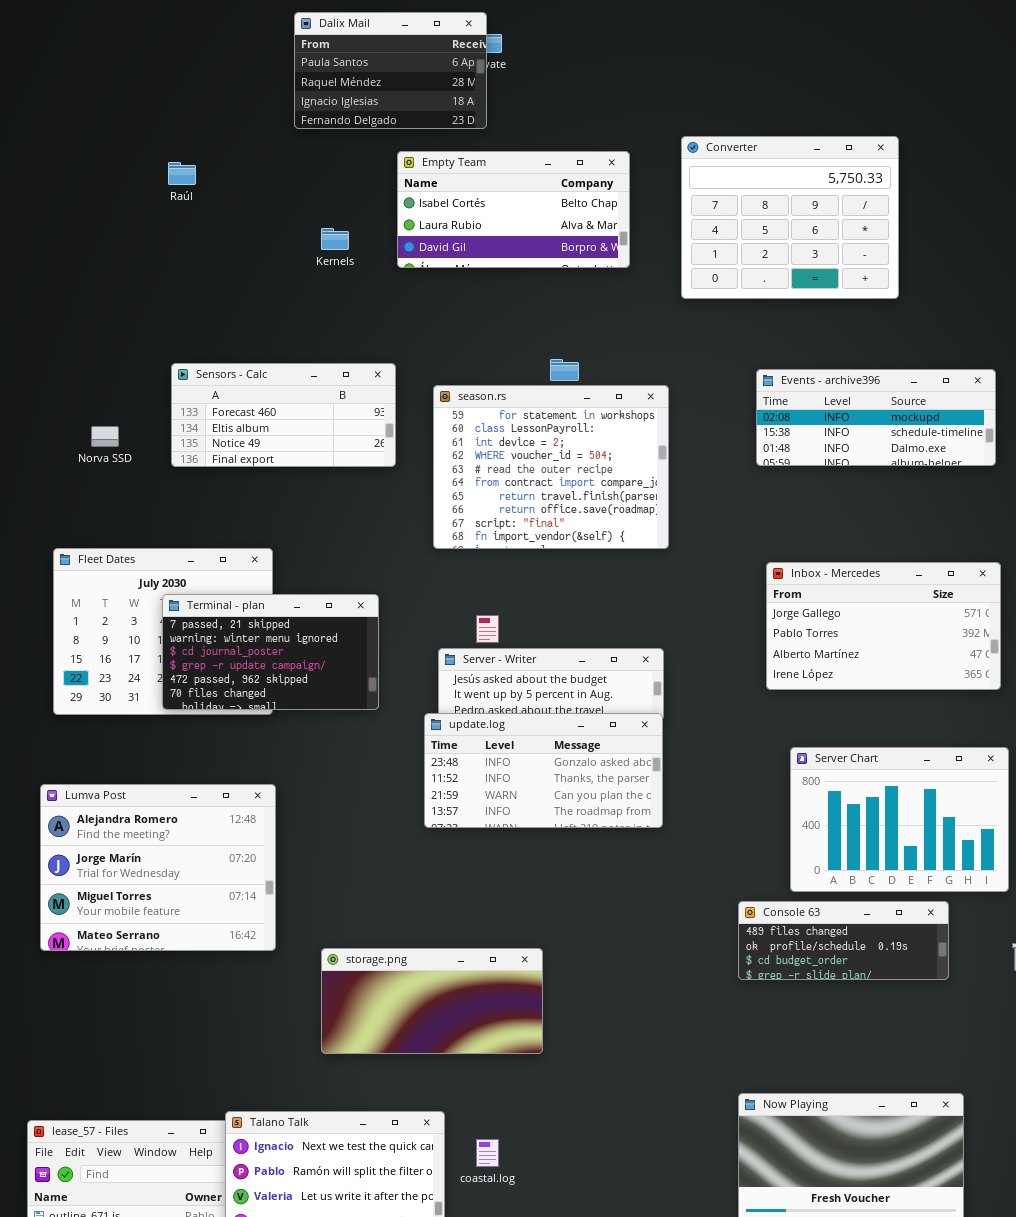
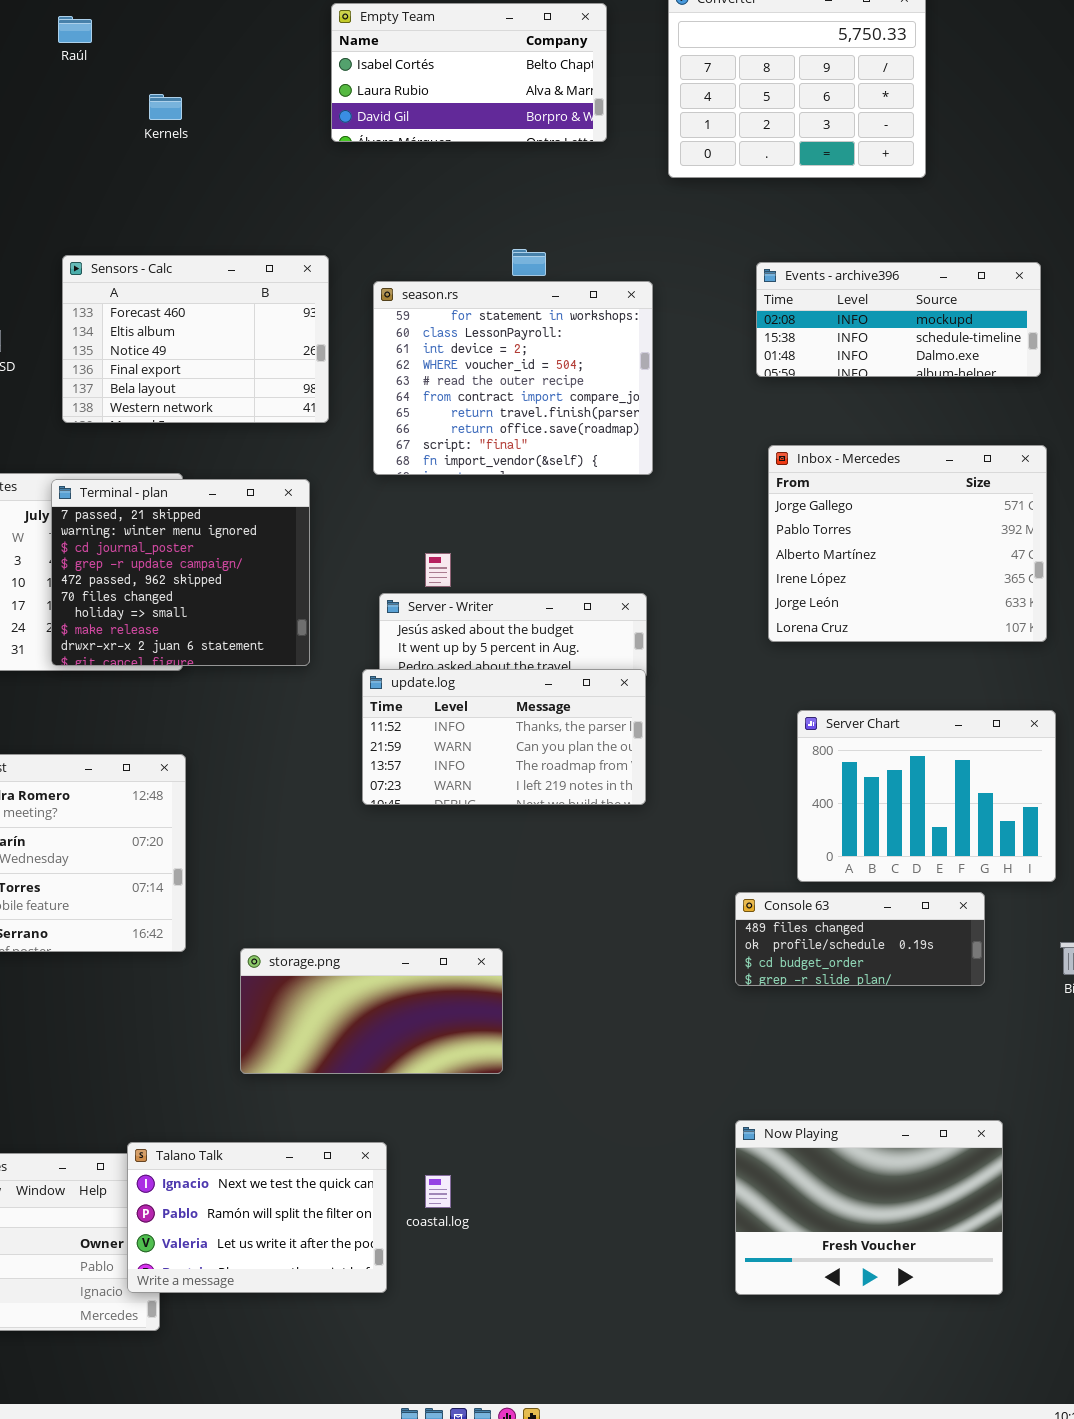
Kernels: [321,228,349,250] -> [149,94,182,120], moved
Sensors - Calc: [171,363,396,467] -> [62,255,329,423], resized
Inbox - Mercedes: [766,562,1001,690] -> [768,445,1047,642], resized
Terminal - plan: [162,594,379,710] -> [51,479,310,666], resized
update.log: [424,713,663,828] -> [362,669,646,805], scrolled down 1 row

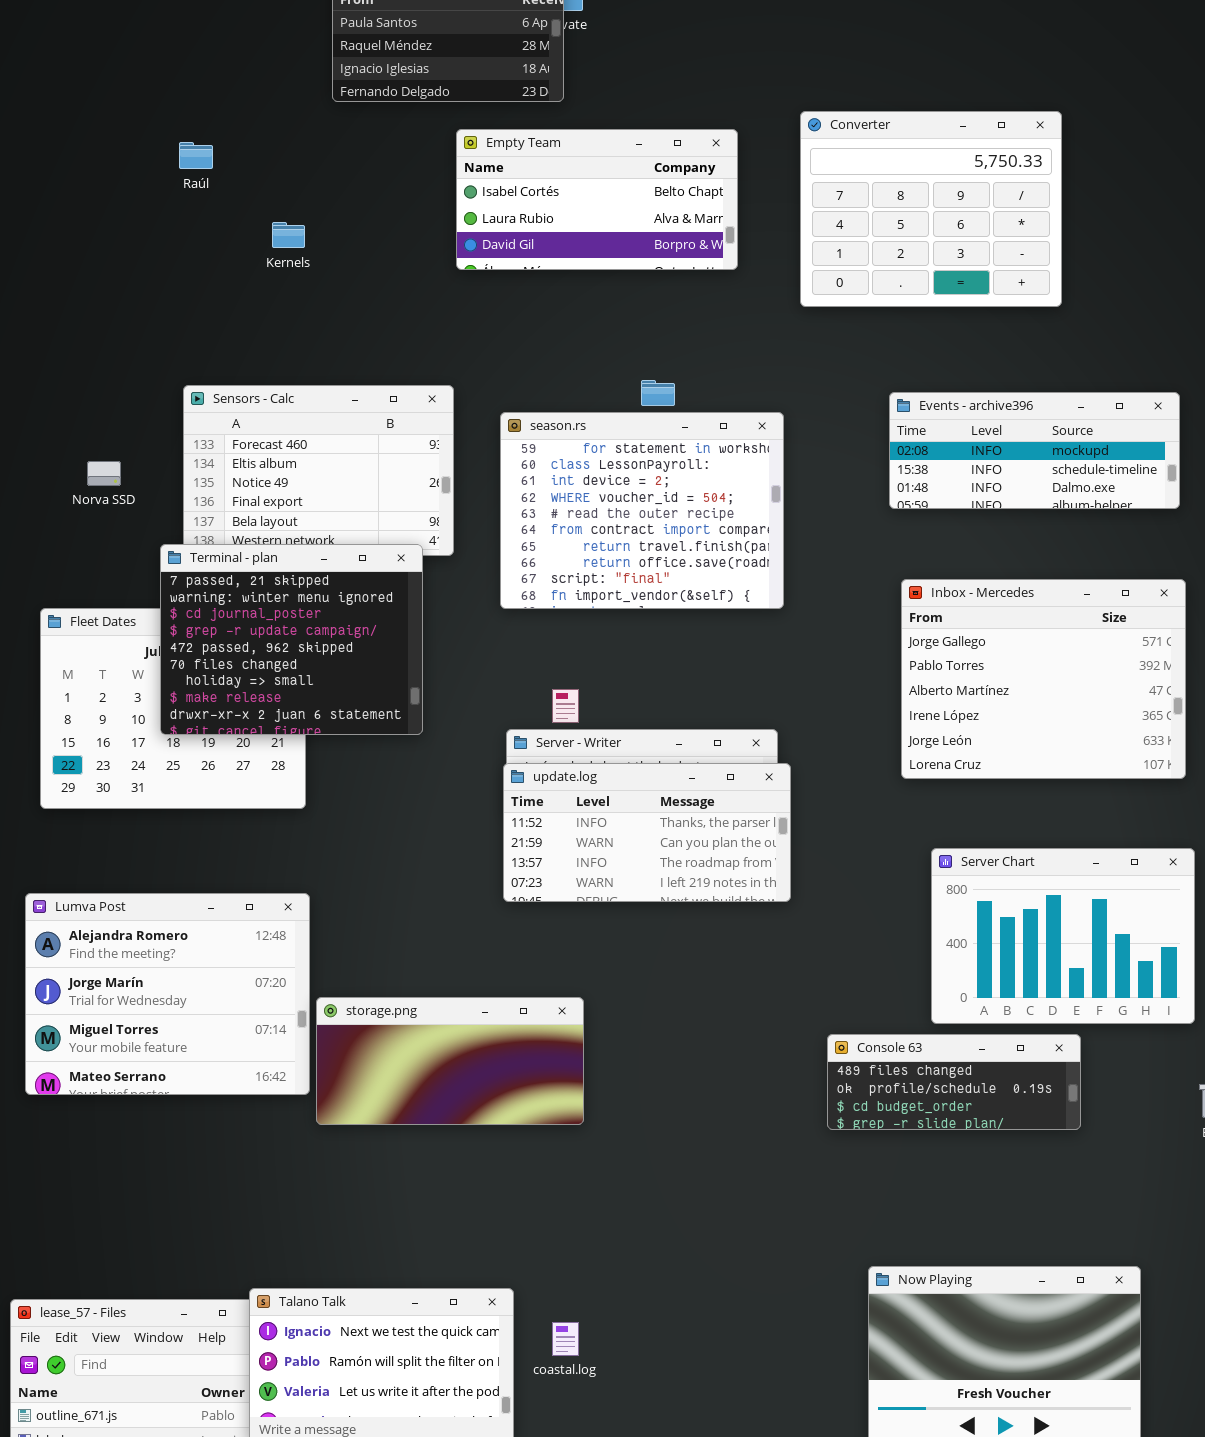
Terminal - plan: [51,479,310,666] -> [160,544,423,735], moved
update.log: [362,669,646,805] -> [503,763,791,902], moved
Console 63: [735,892,985,986] -> [827,1034,1081,1130], moved
storage.png: [240,948,503,1074] -> [316,997,584,1125], moved

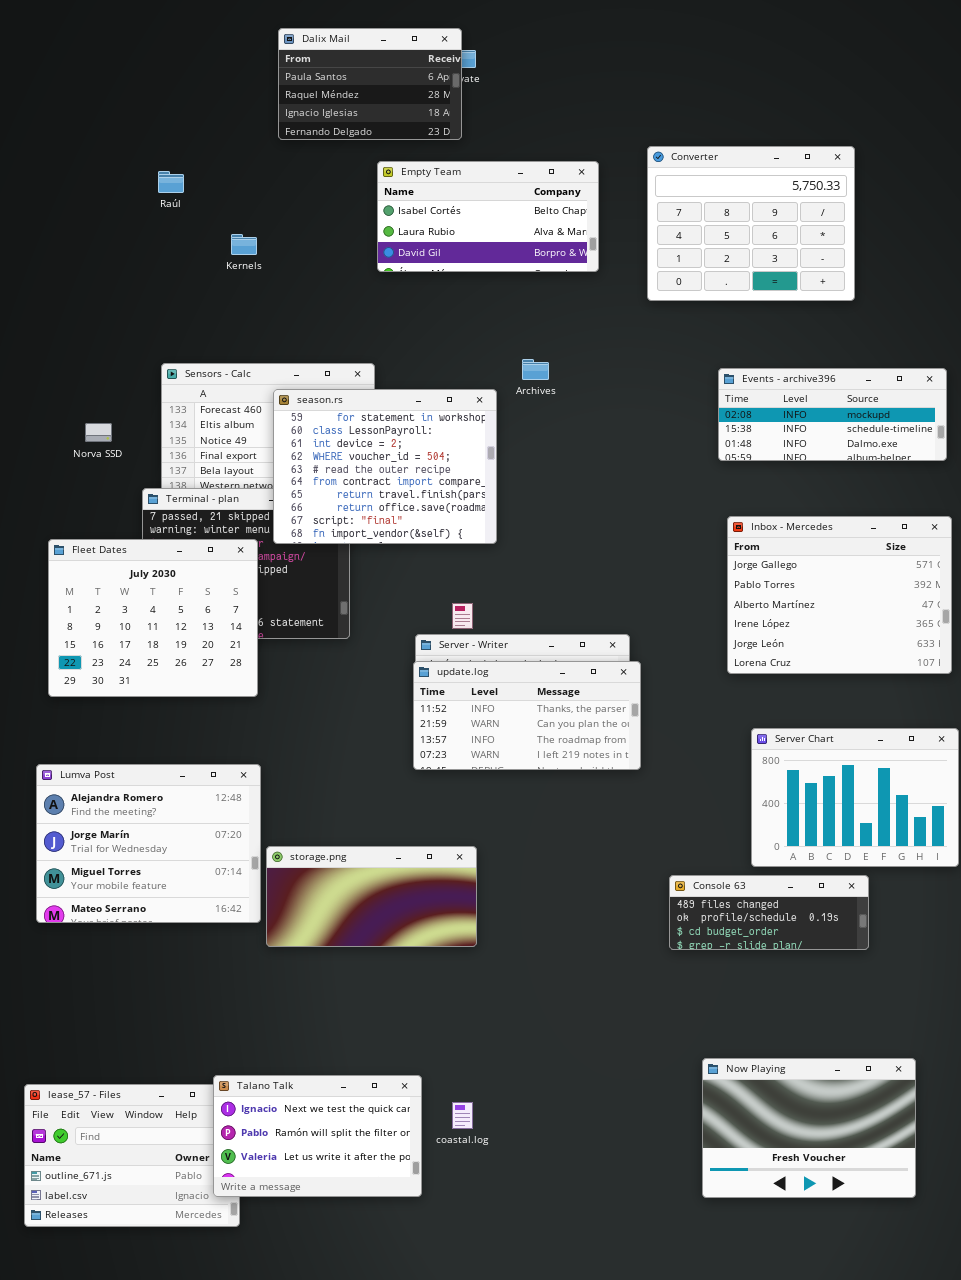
season.rs: [500,412,784,609] -> [273,389,497,544], moved
Fleet Dates: [40,608,306,809] -> [48,539,258,697], raised

